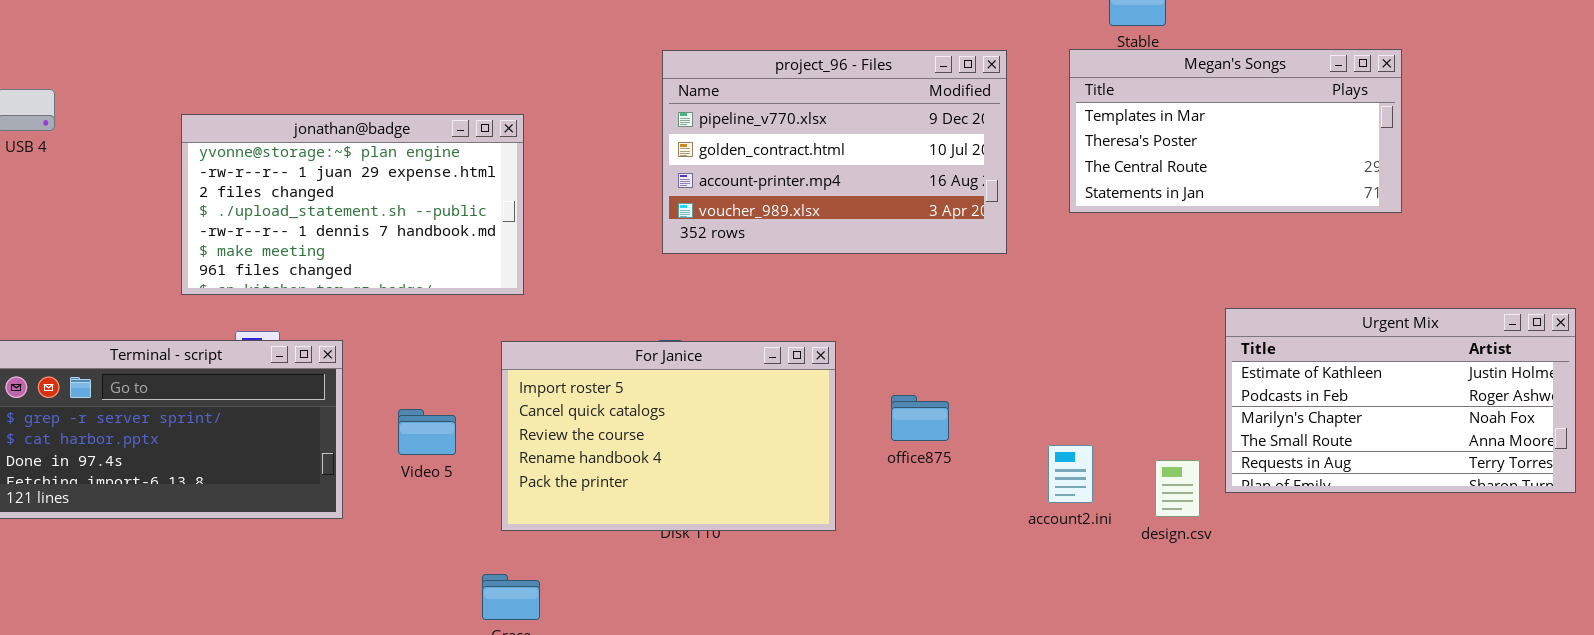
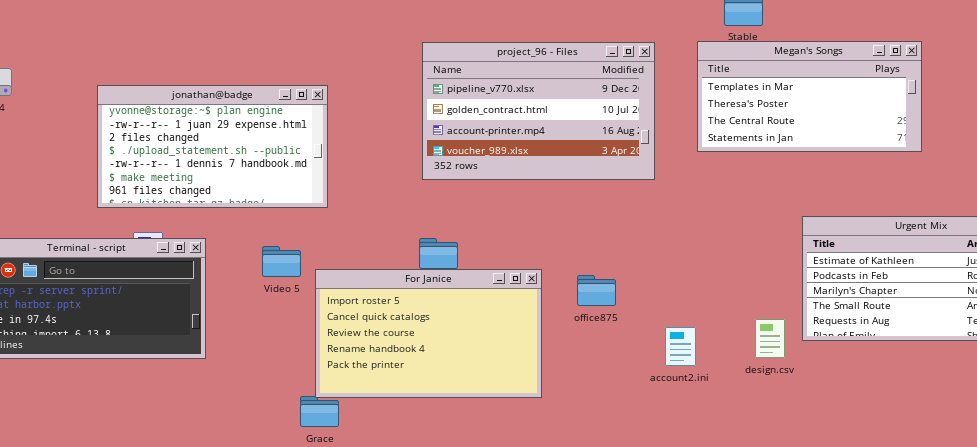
For Janice: [501,341,836,531] -> [315,269,542,398], moved
Video 5: [398,409,456,455] -> [262,246,301,277], moved
account2.ini: [1048,445,1093,503] -> [665,327,696,366], moved

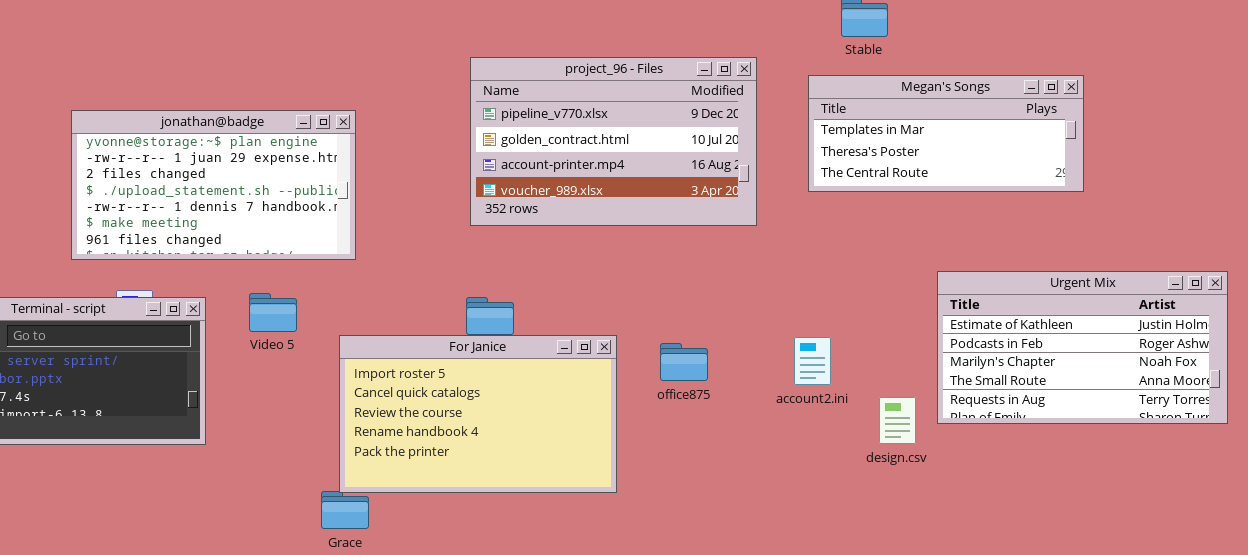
Megan's Songs: [697,41,922,152] -> [808,75,1084,192], resized
Video 5: [262,246,301,277] -> [249,293,297,332], moved
account2.ini: [665,327,696,366] -> [794,337,831,385], moved

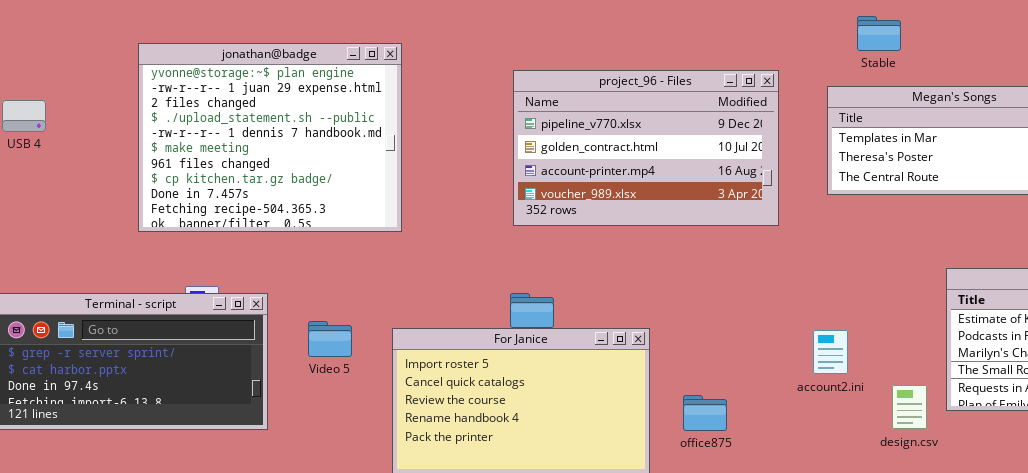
jonathan@badge: [71,110,356,260] -> [138,43,402,232], moved, resized
Video 5: [249,293,297,332] -> [308,321,352,357], moved
office875: [660,343,708,381] -> [683,395,727,431], moved

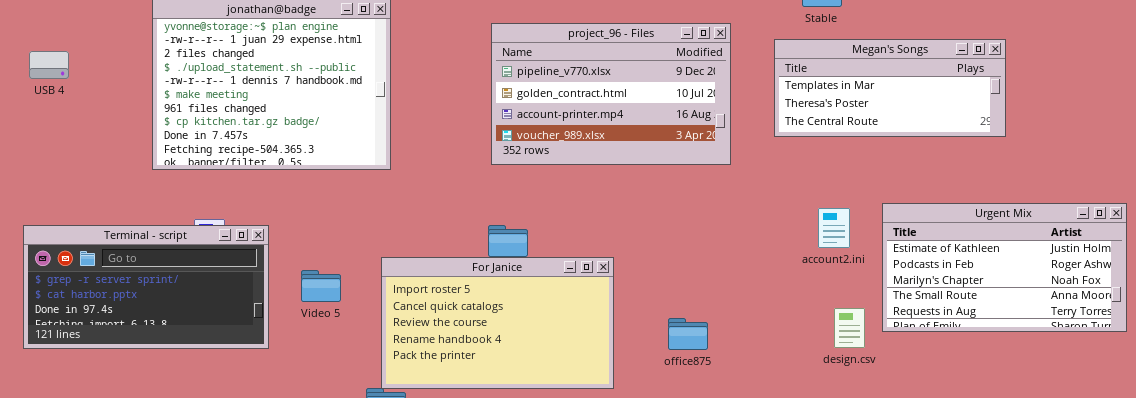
Video 5: [308,321,352,357] -> [301,270,341,302], moved
account2.ini: [813,330,848,374] -> [818,208,850,248], moved
office875: [683,395,727,431] -> [668,318,708,350], moved

